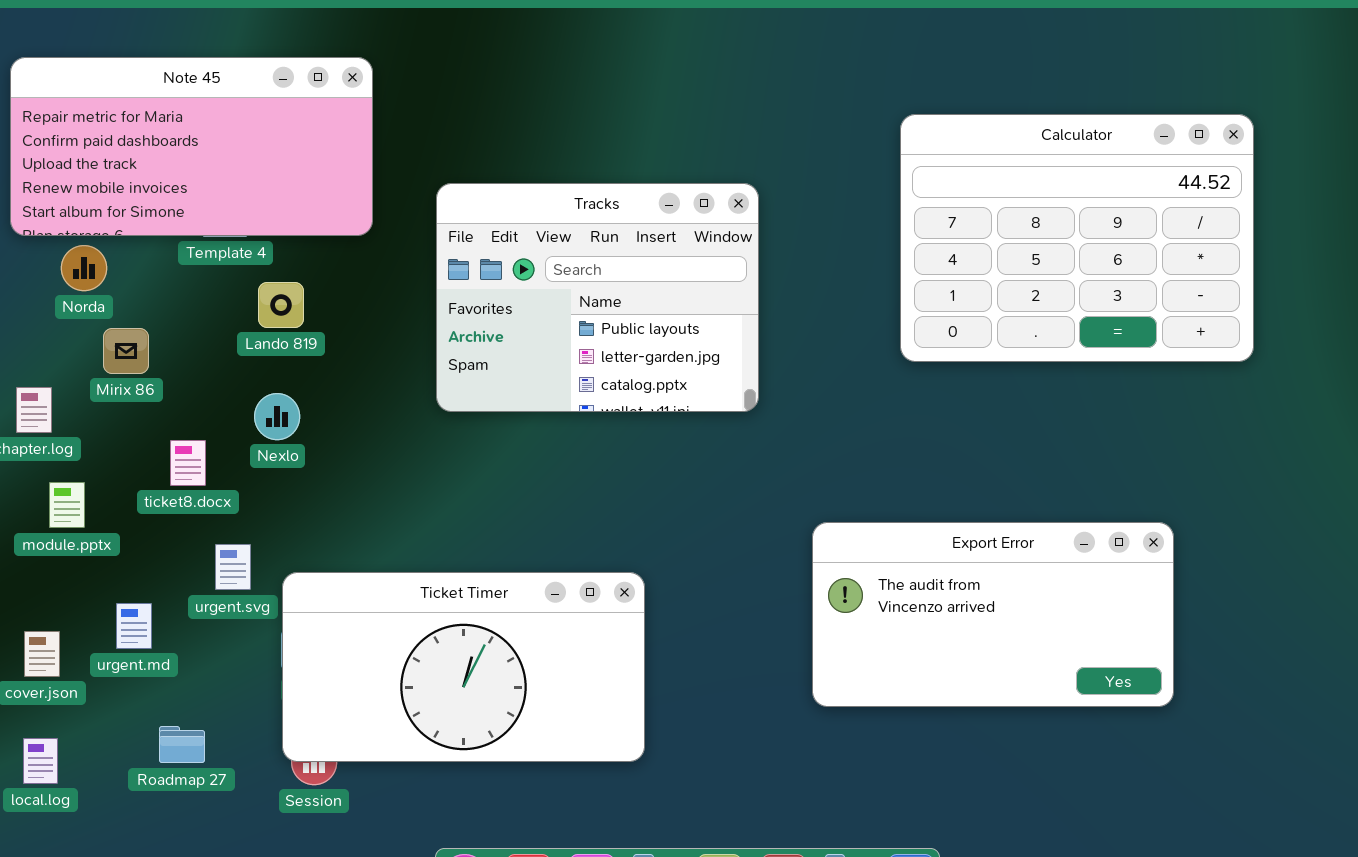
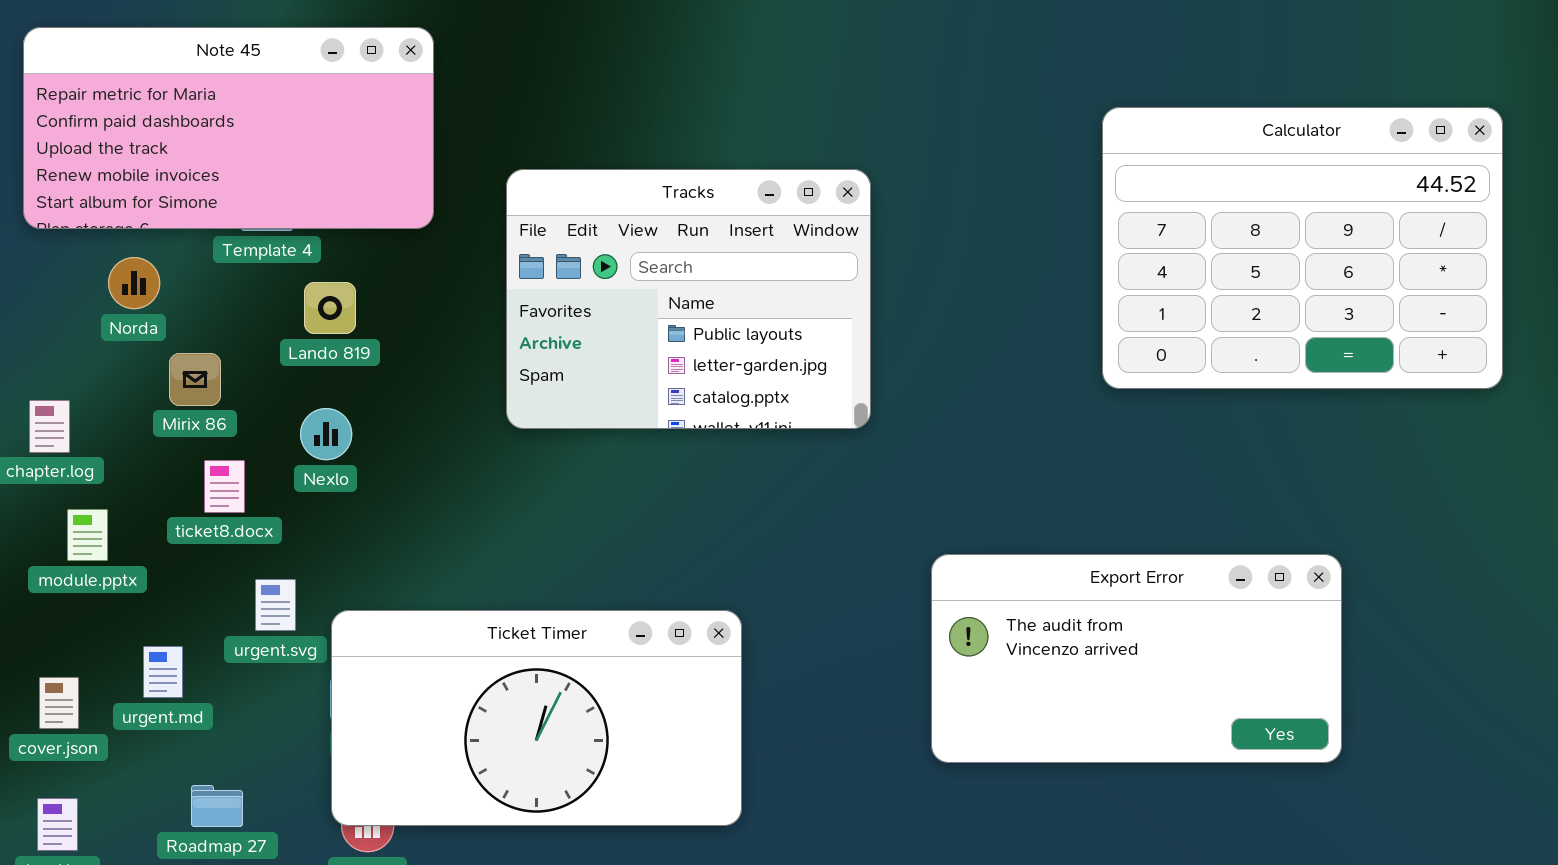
Calculator: [900,114,1254,362] -> [1102,107,1503,389], moved
Norda: [61,245,107,291] -> [108,257,160,309], moved
Mirix 86: [103,328,149,374] -> [169,353,221,406], moved

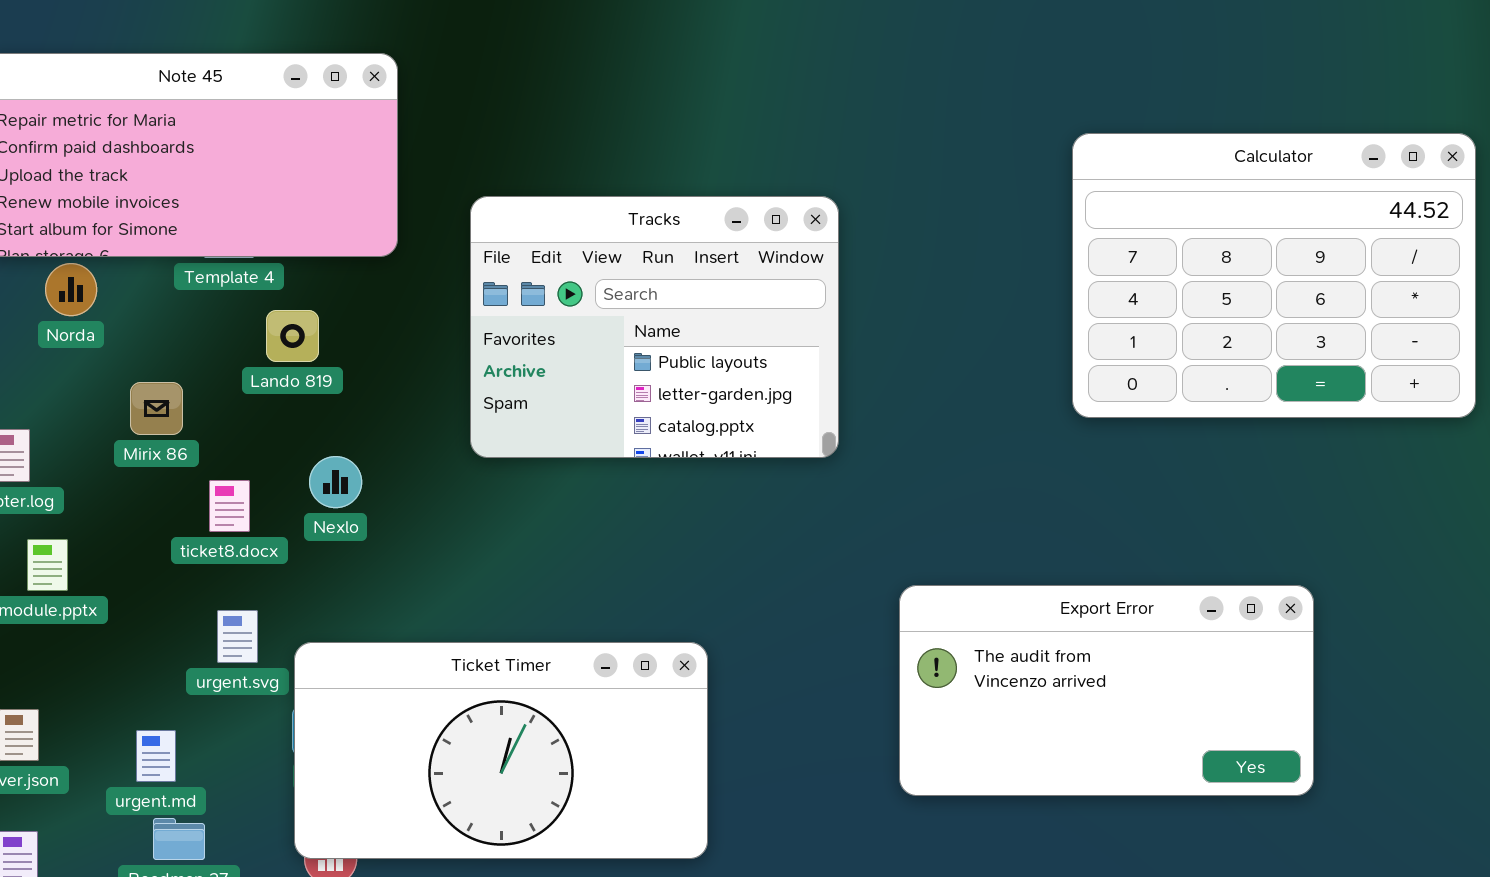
Norda: [108,257,160,309] -> [45,263,97,316], moved
Nexlo: [300,408,352,460] -> [309,456,362,508], moved
ticket8.docx: [204,460,245,513] -> [209,480,250,532], moved
urgent.md: [143,646,183,698] -> [136,730,176,782], moved

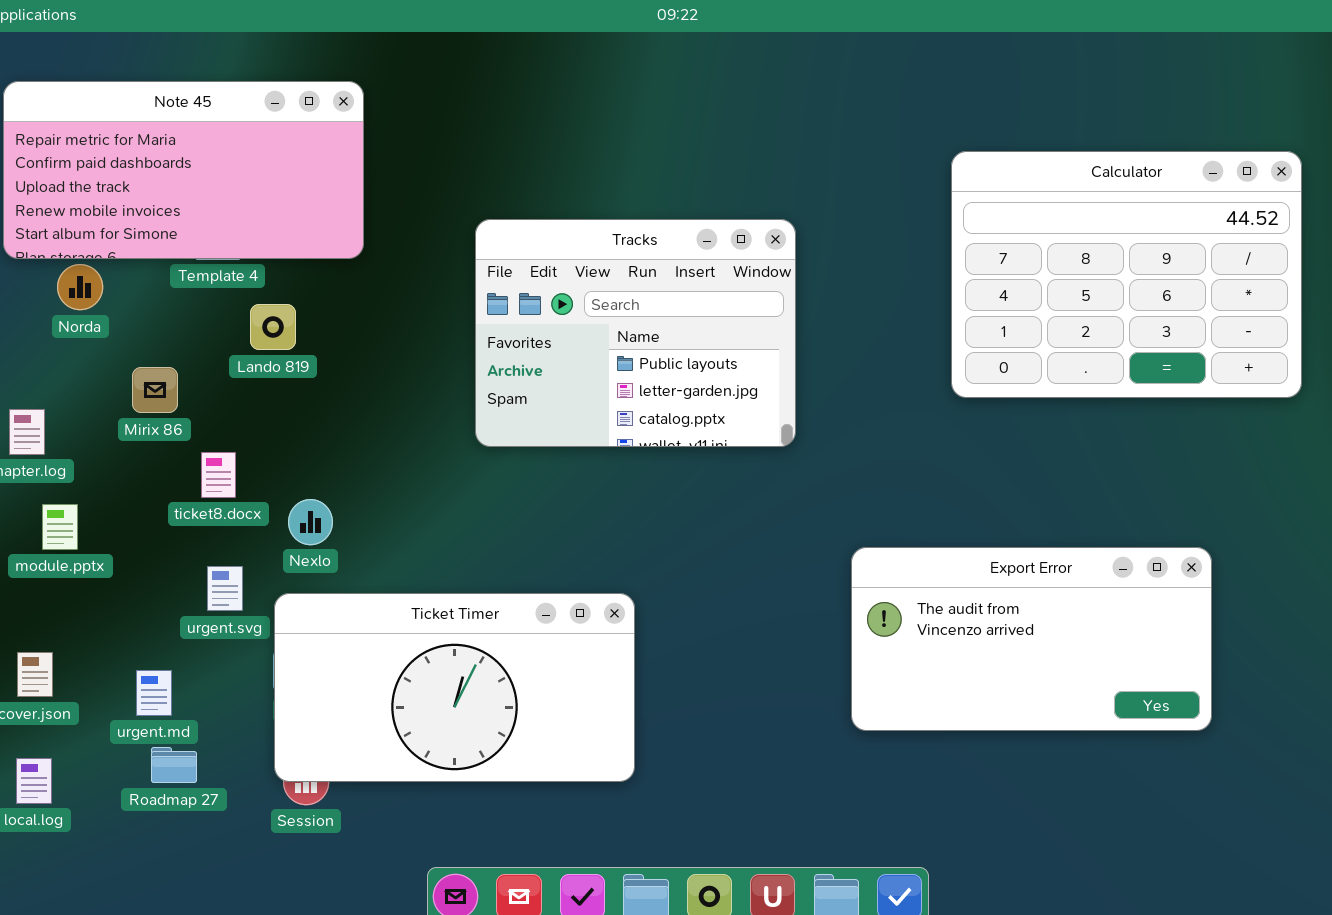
Tracks: [470,196,839,458] -> [475,219,796,447], moved
Nexlo: [309,456,362,508] -> [288,499,333,545], moved
Export Error: [899,585,1314,796] -> [851,547,1212,731], moved

